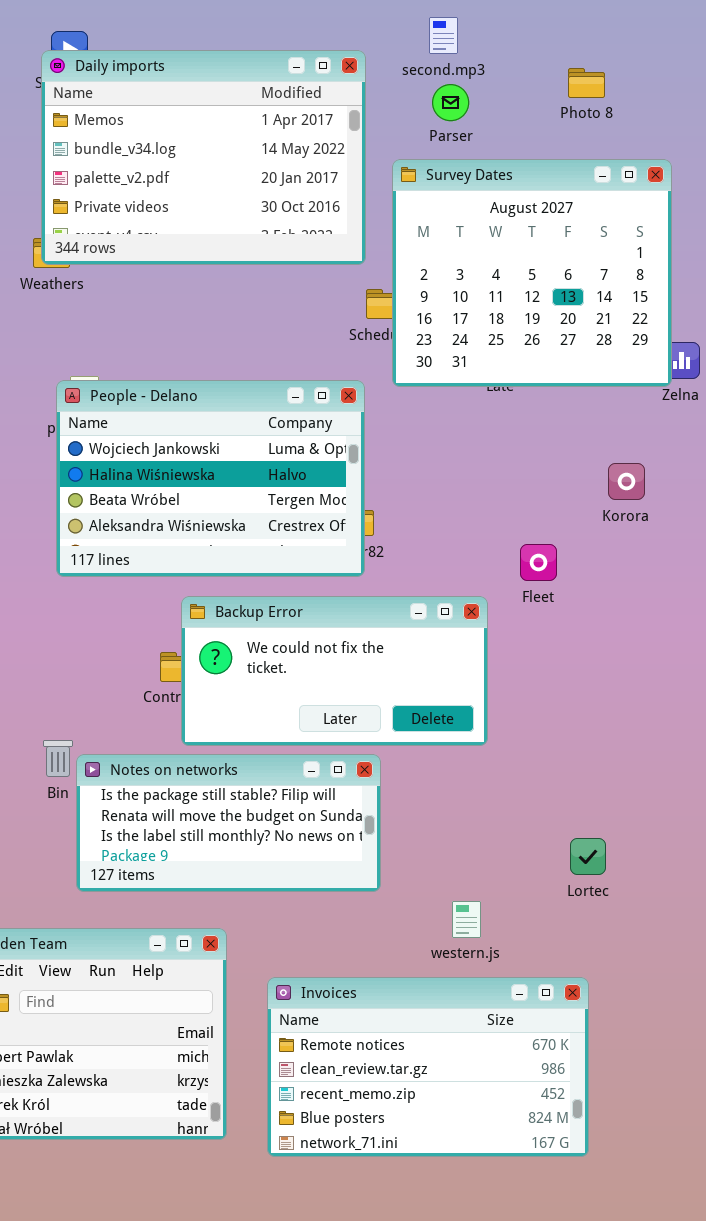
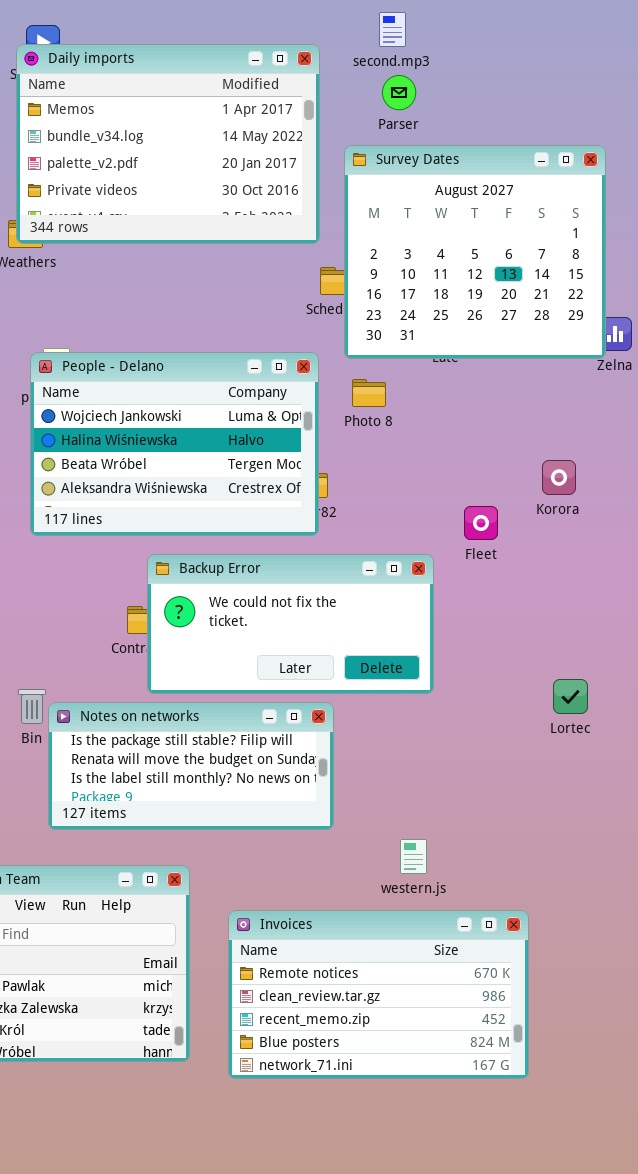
Photo 8: [568,68,605,98] -> [352,379,386,407], moved
Korora: [608,463,645,500] -> [542,460,576,495], moved
Lortec: [570,838,606,875] -> [553,679,588,714], moved

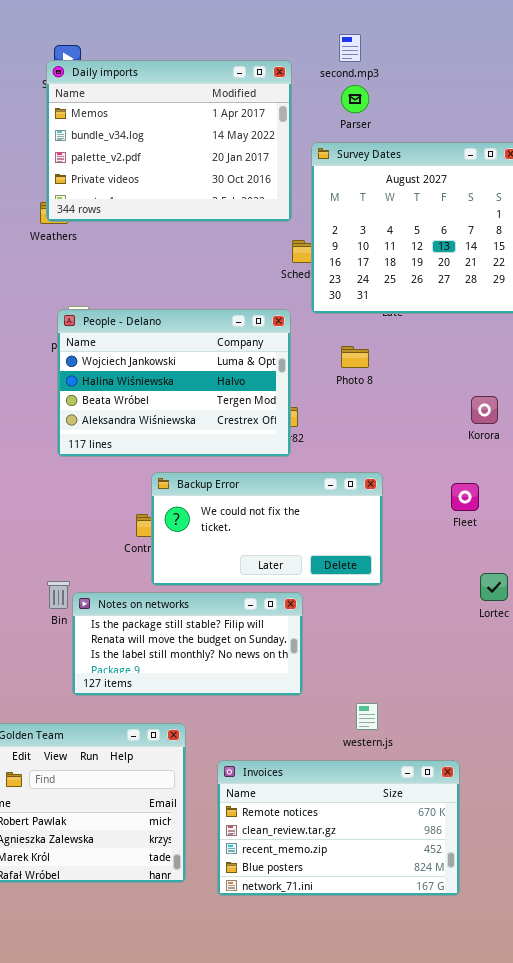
Photo 8: [352,379,386,407] -> [341,346,369,368], moved
Fleet: [464,506,498,540] -> [451,483,479,511], moved

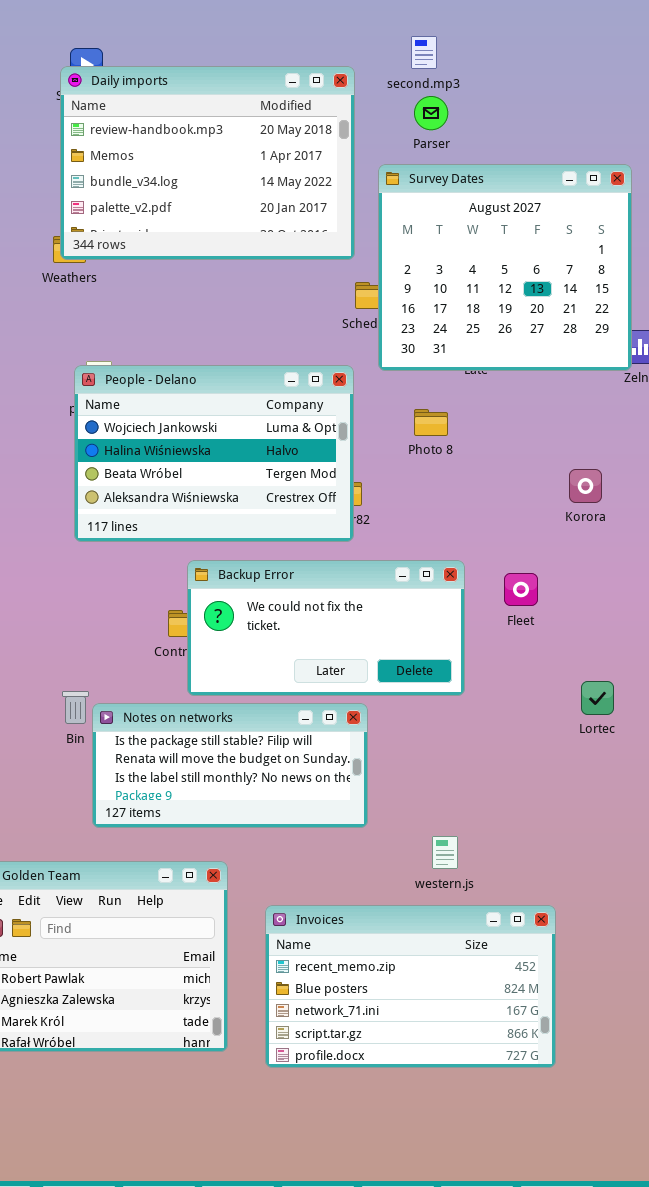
Daily imports: [46,60,292,222] -> [60,66,355,260], scrolled up 1 row
Fleet: [451,483,479,511] -> [504,573,538,606], moved
Invoices: [217,760,460,896] -> [265,905,556,1068], scrolled down 2 rows

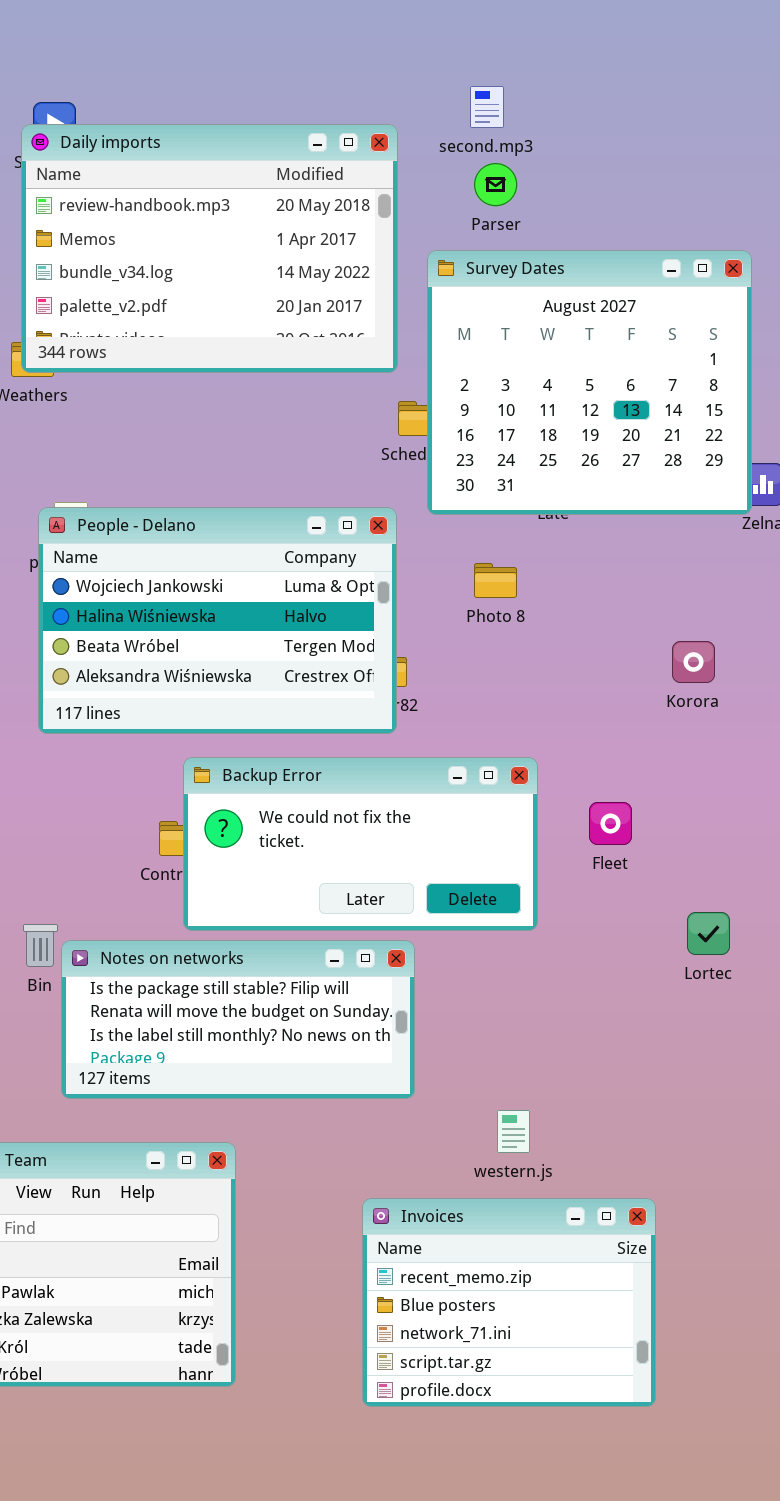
Fleet: [504,573,538,606] -> [589,802,632,845], moved
Invoices: [265,905,556,1068] -> [362,1198,656,1407], resized

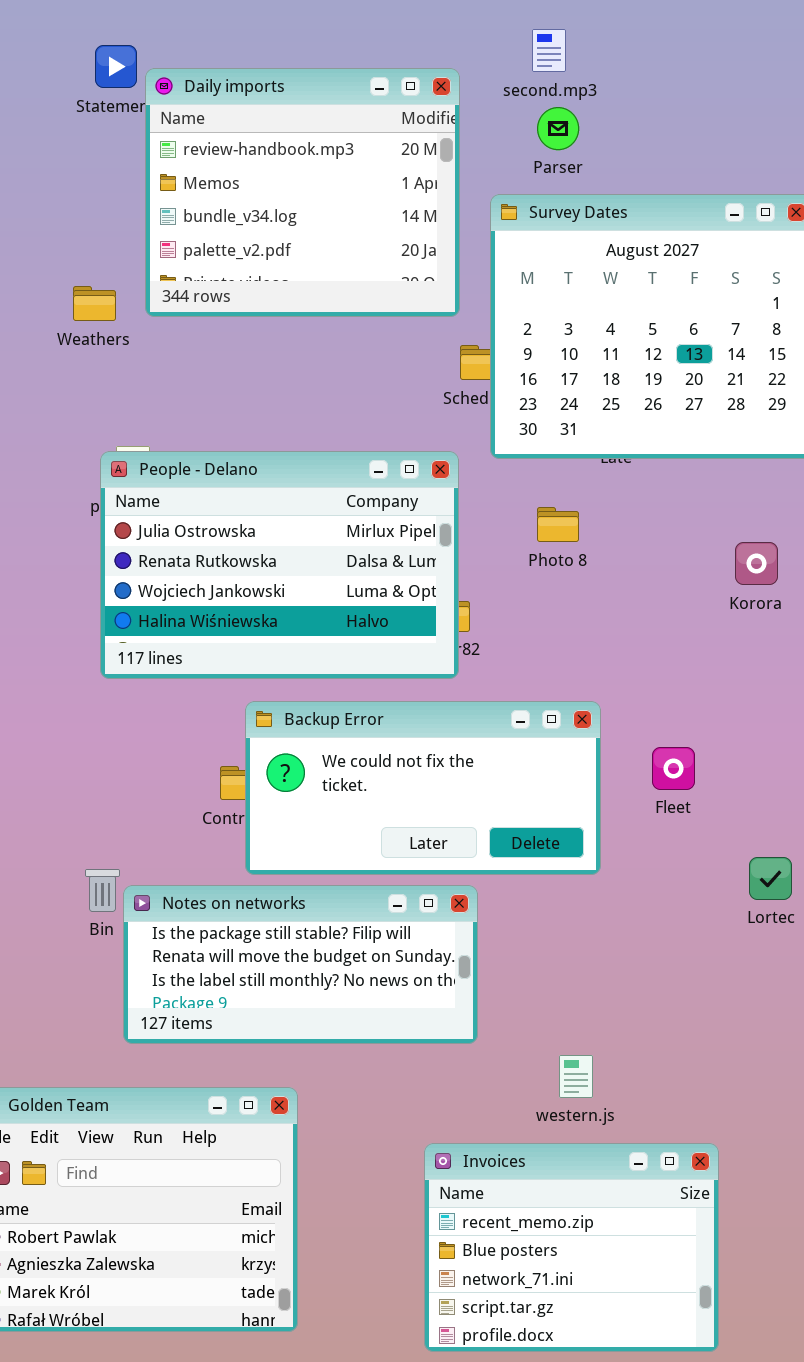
Daily imports: [21,124,398,373] -> [145,68,460,317], resized
People - Delano: [38,507,397,734] -> [100,451,459,679], scrolled up 2 rows
Korora: [672,641,715,683] -> [735,542,778,585], moved

